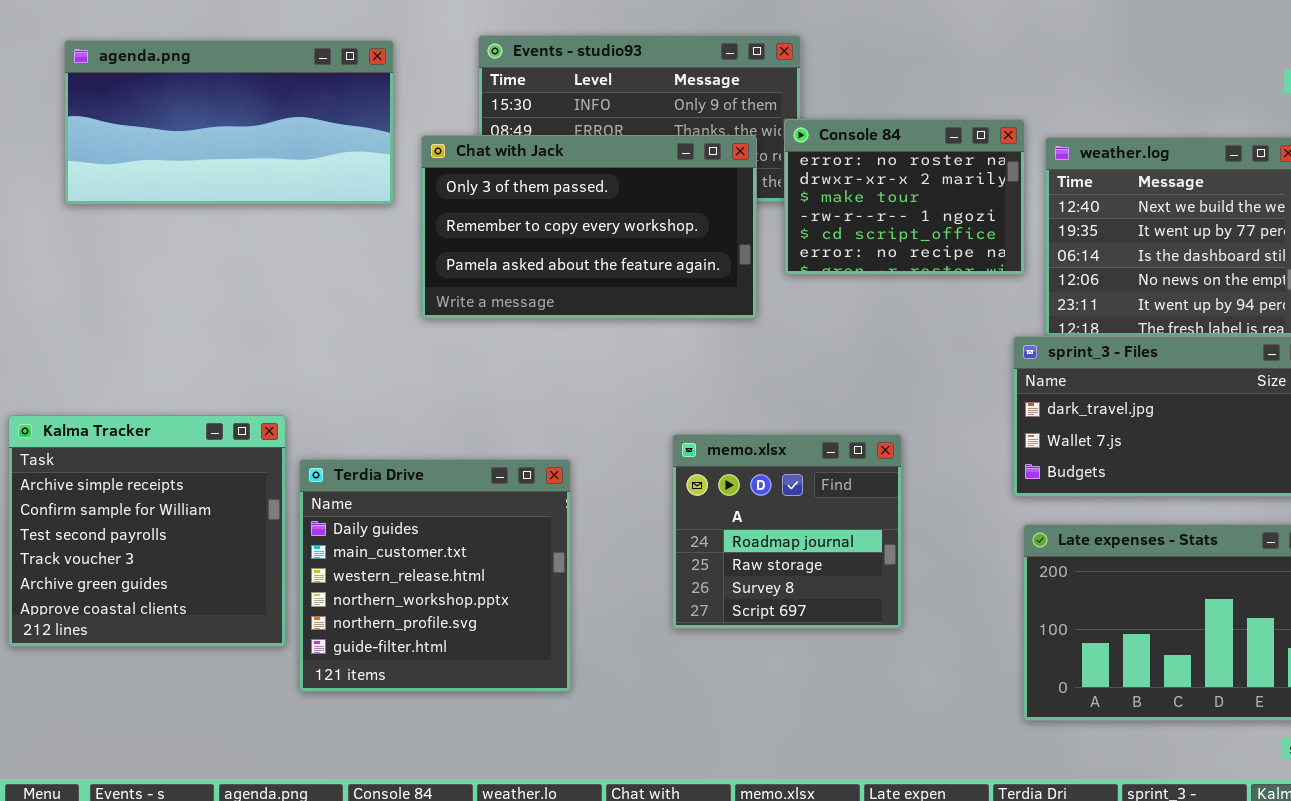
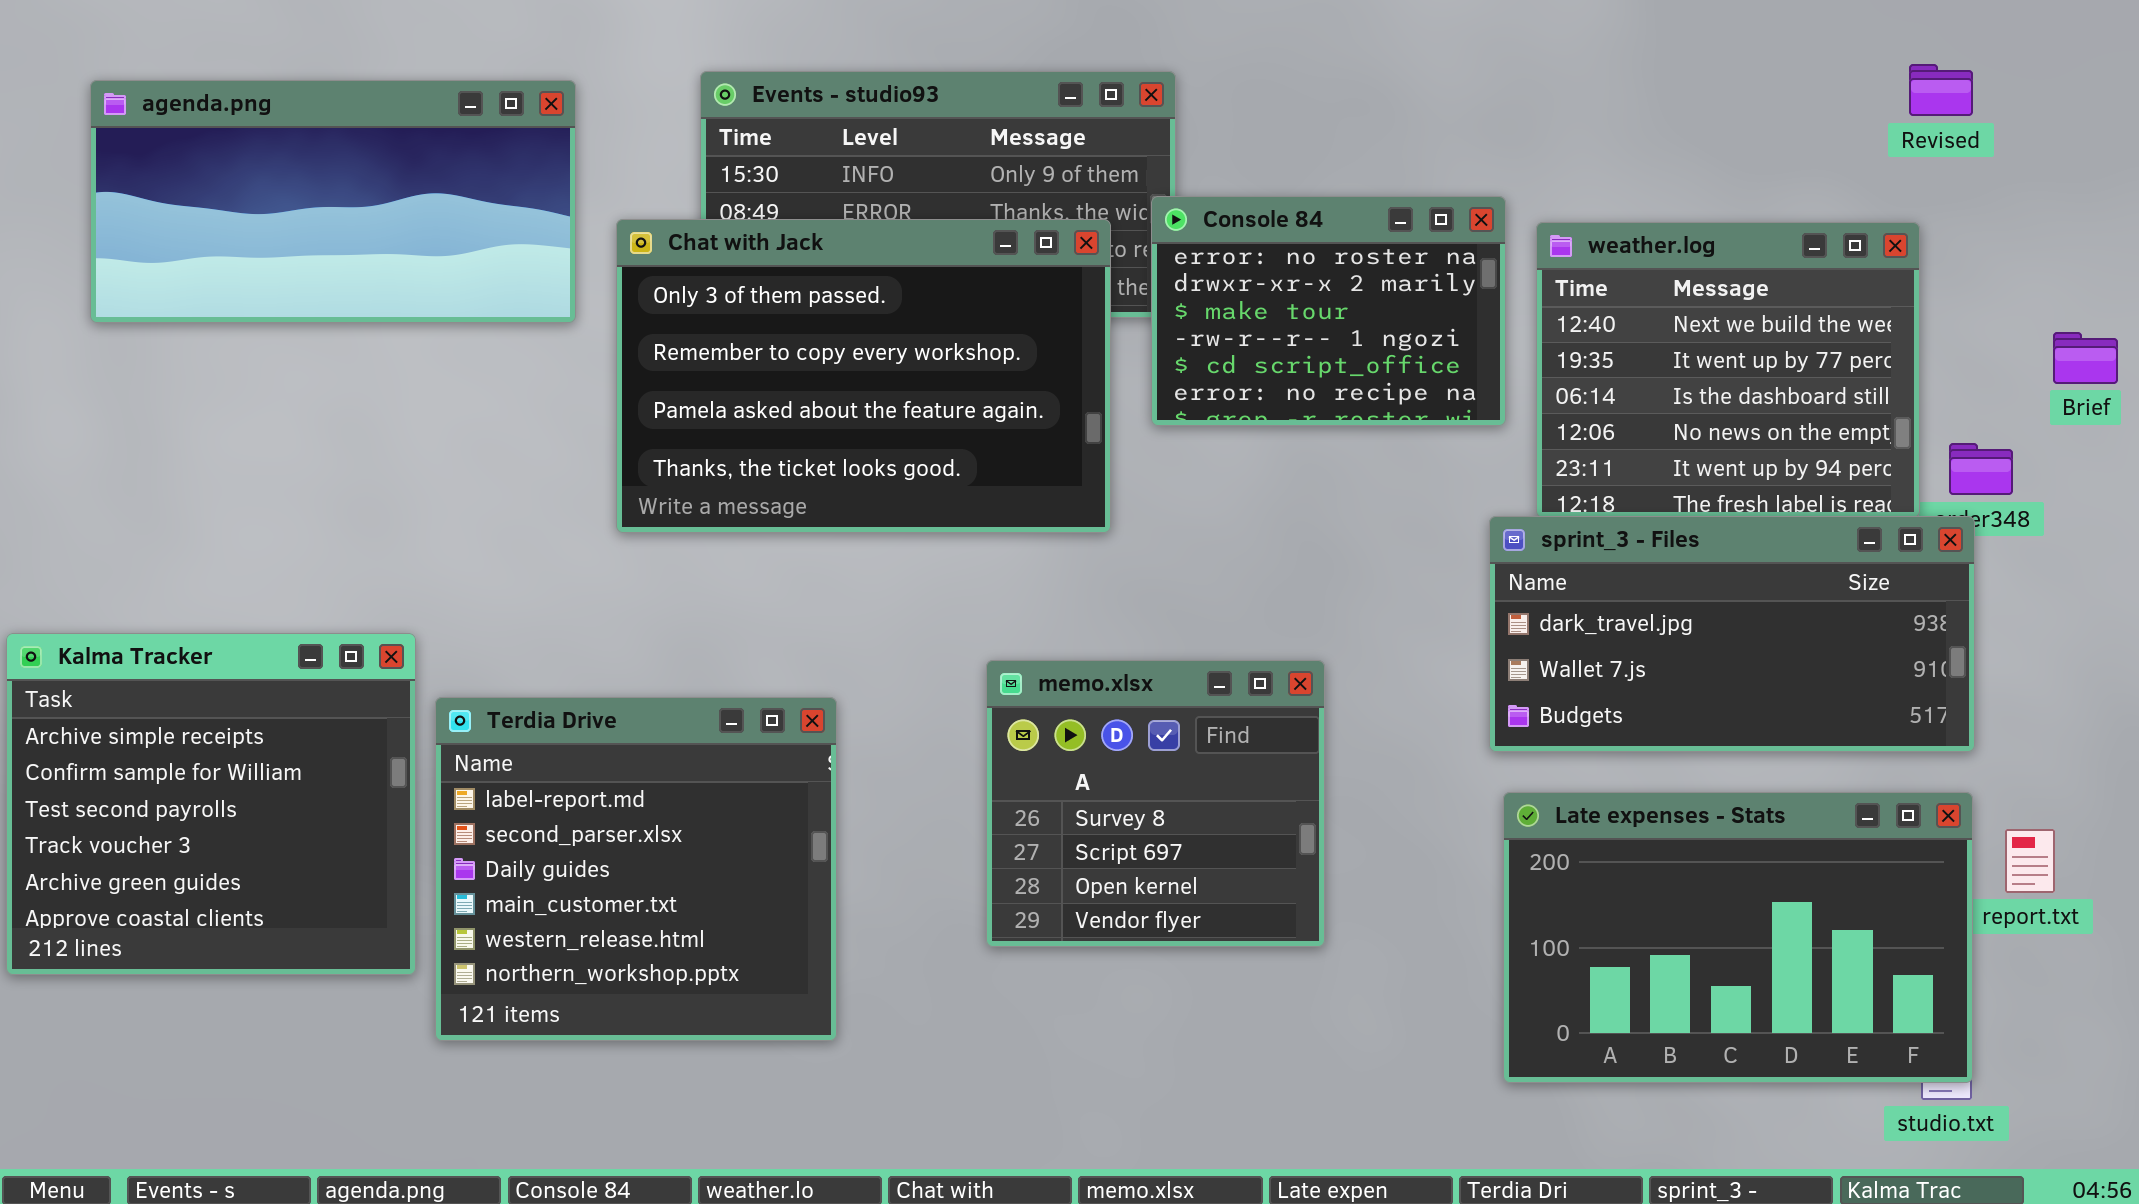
Chat with Jack: [421,135,757,319] -> [616,219,1111,533], resized
memo.xlsx: [672,434,902,629] -> [986,660,1325,947], scrolled down 2 rows
Terdia Drive: [299,459,571,692] -> [435,697,837,1041], scrolled up 2 rows

